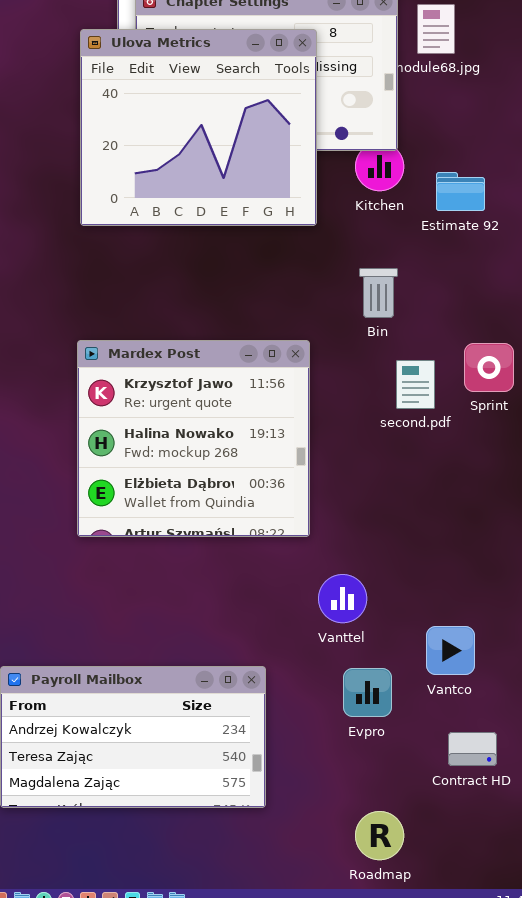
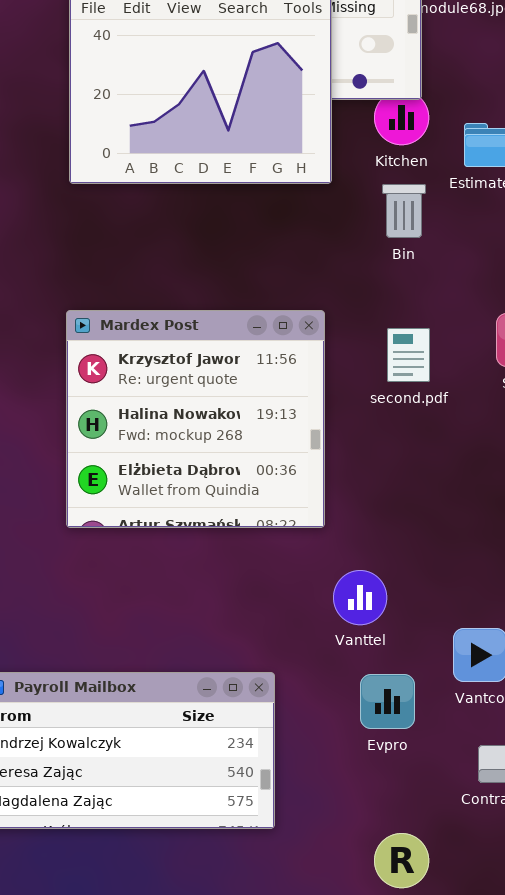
Bin: [359,268,398,318] -> [382,184,426,238], moved
second.pdf: [396,360,435,409] -> [387,328,430,382], moved

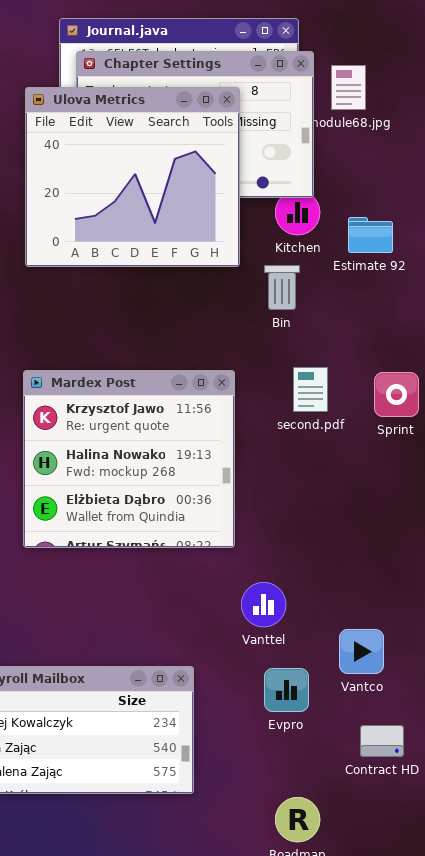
Bin: [382,184,426,238] -> [264,265,300,310], moved
second.pdf: [387,328,430,382] -> [293,367,328,412], moved

